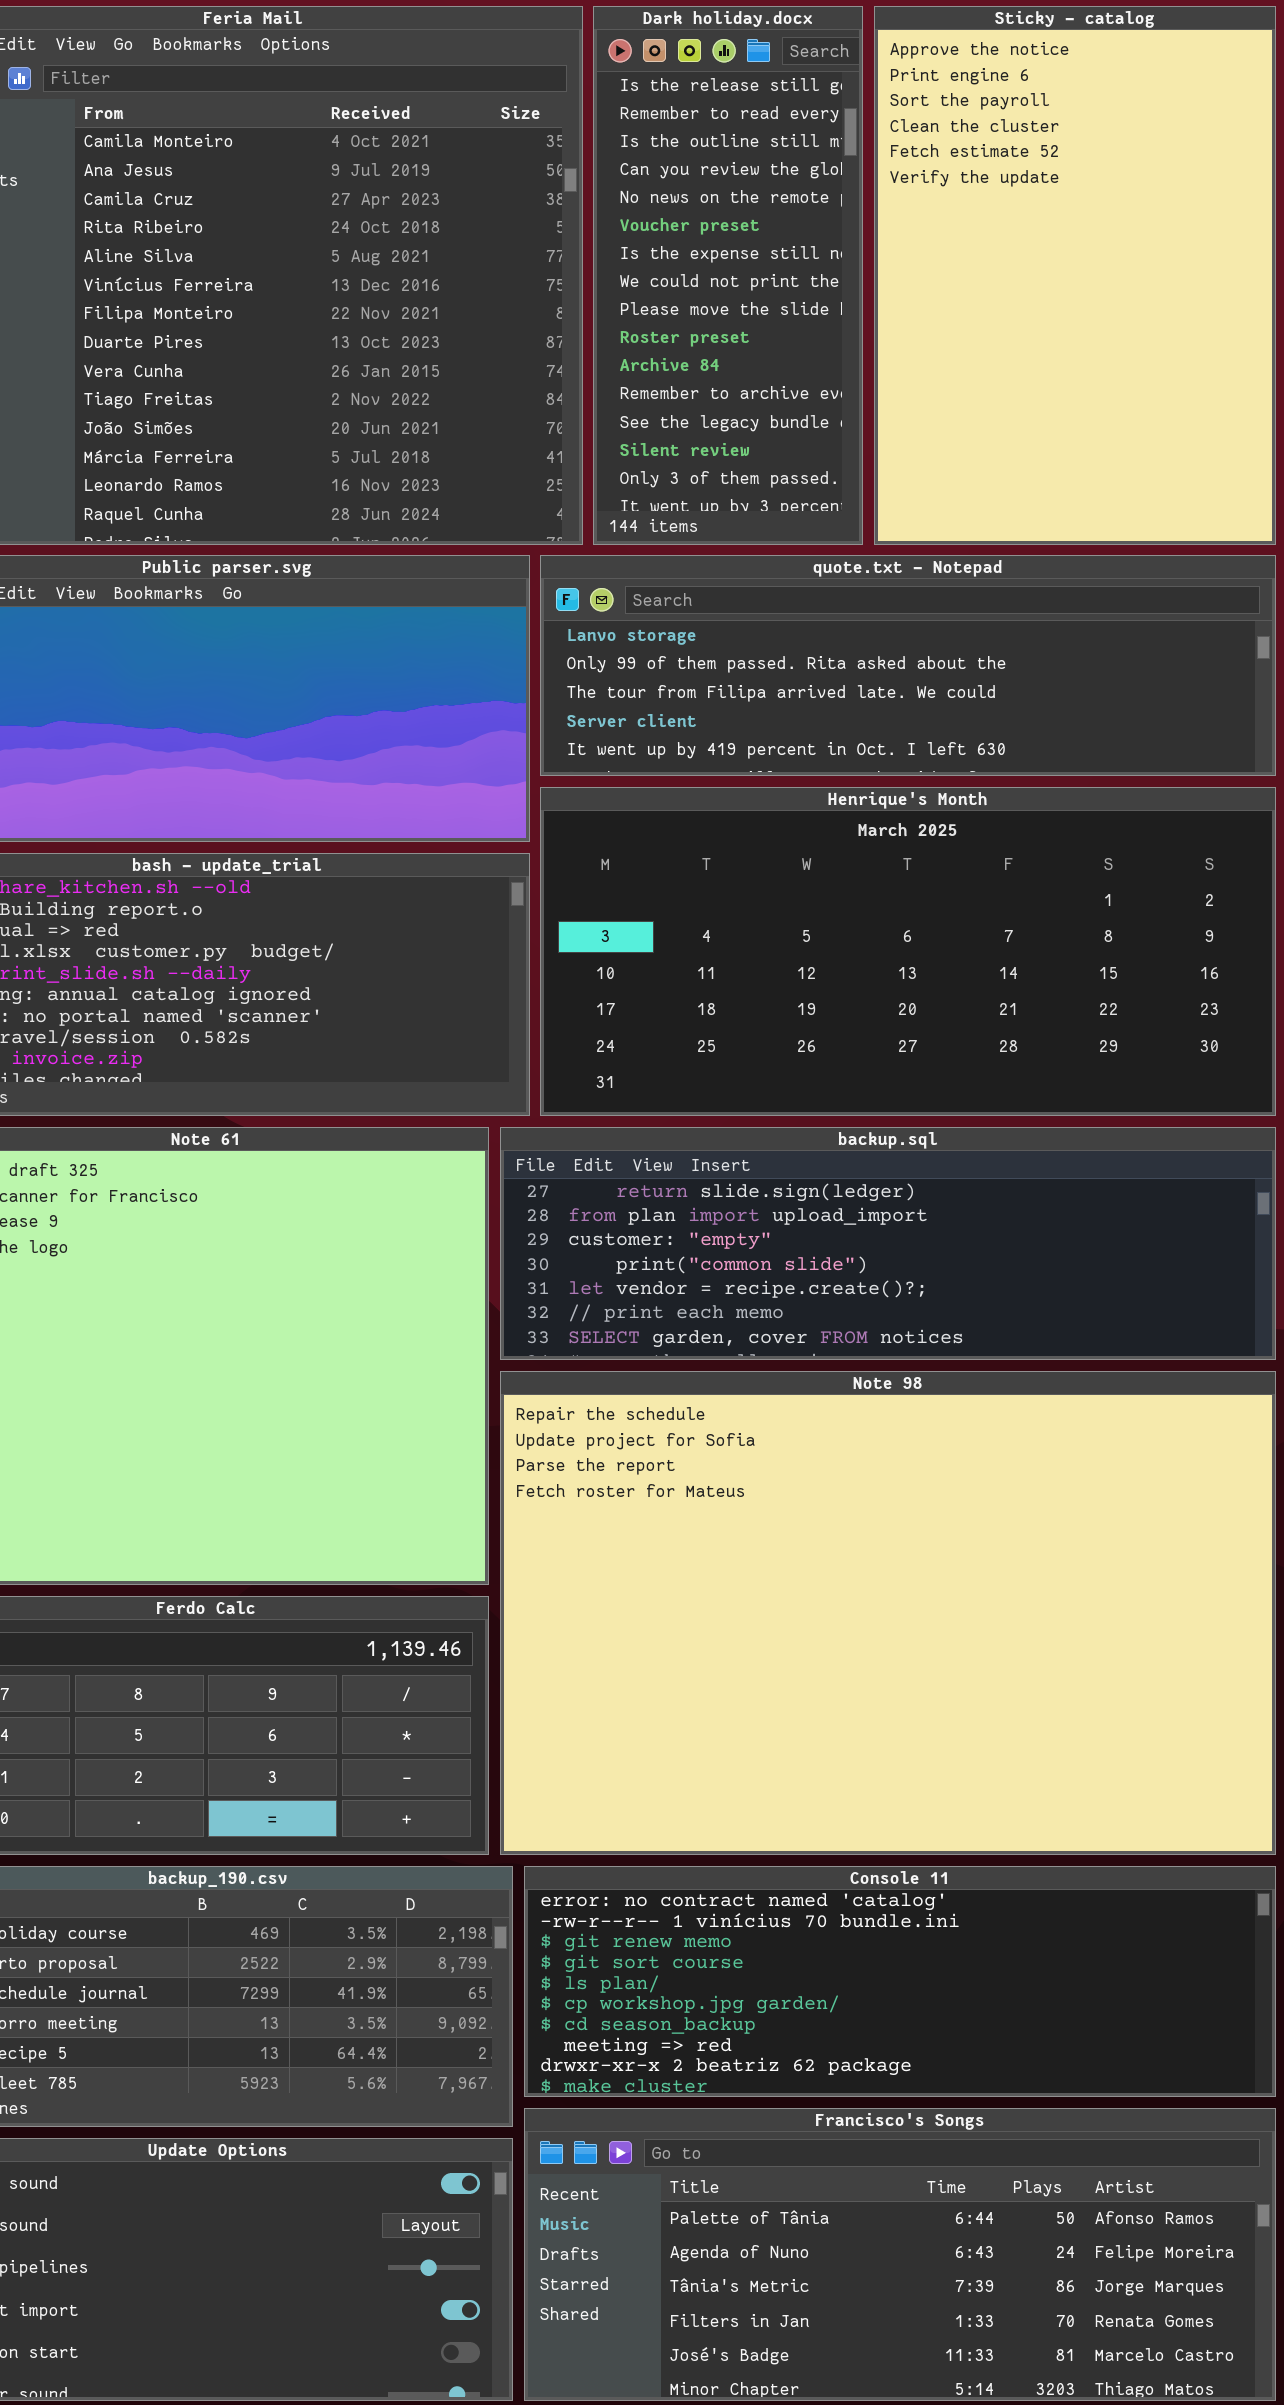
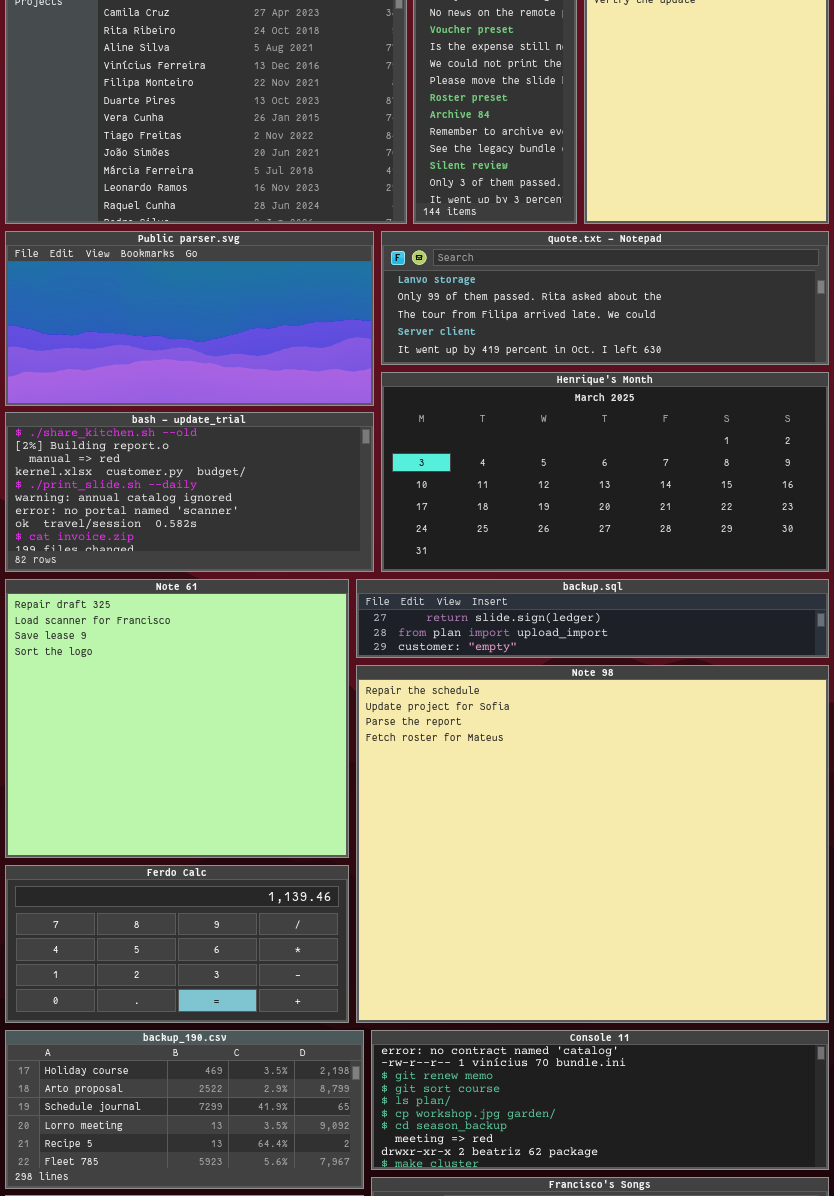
backup.sql: [500,1127,1276,1360] -> [356,579,829,658], resized
Note 98: [500,1371,1276,1855] -> [356,665,829,1023], resized

